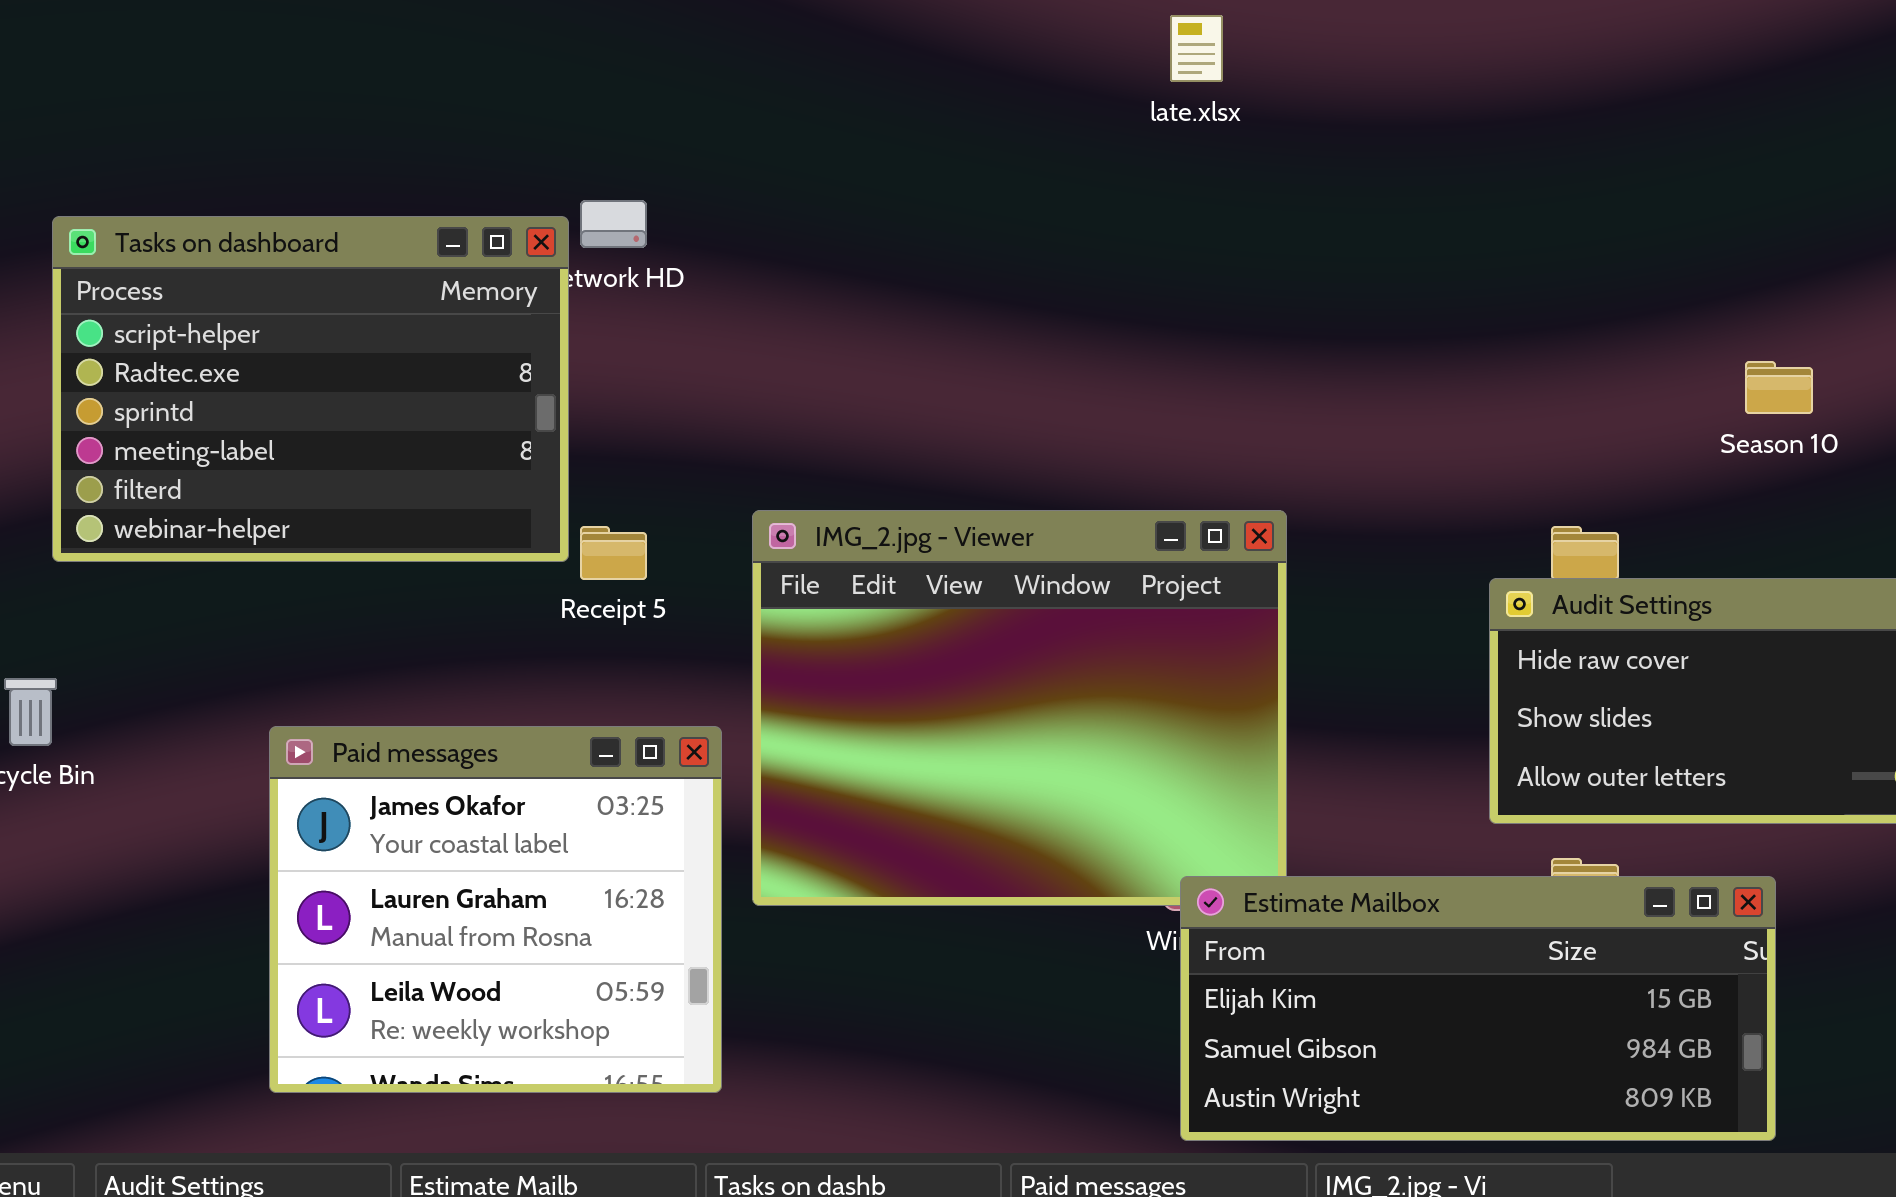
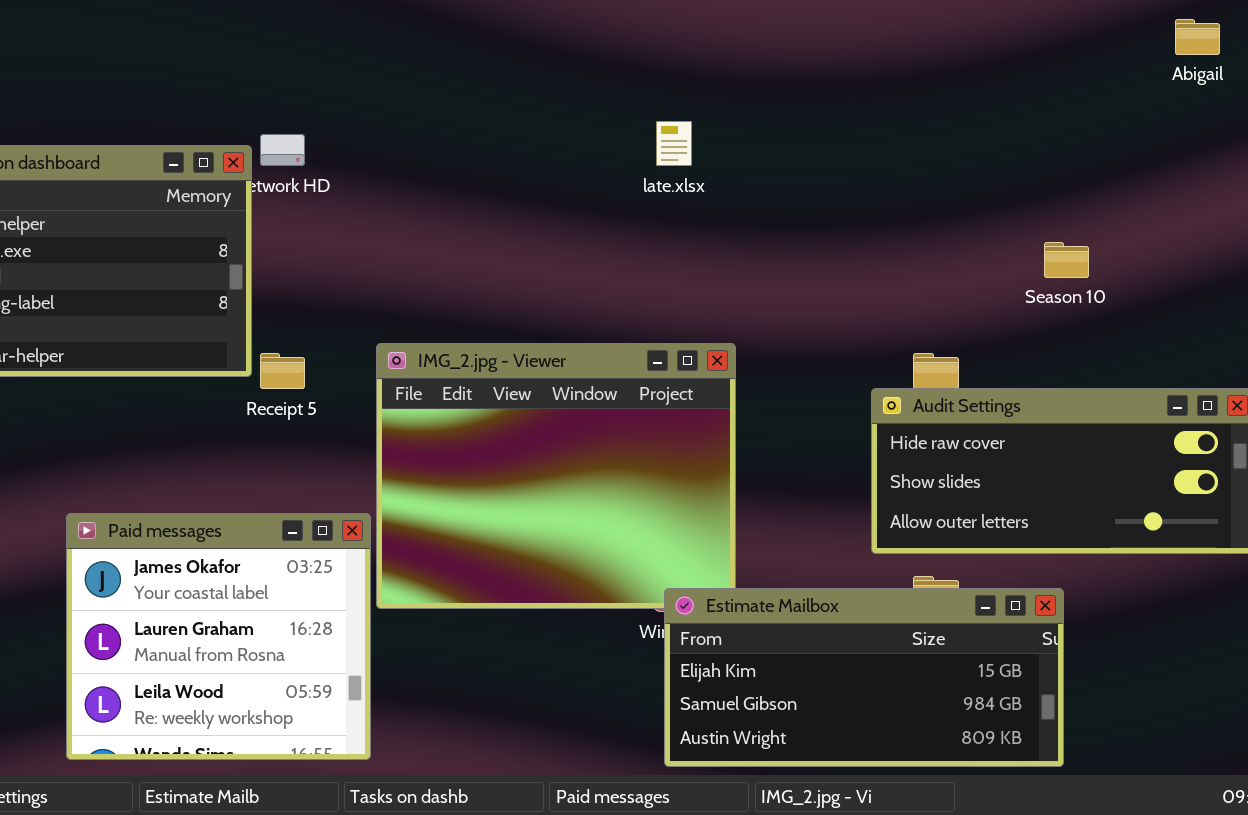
late.xlsx: [1170,15,1223,82] -> [656,121,692,166], moved
Paid messages: [269,726,722,1093] -> [66,513,371,760], moved

